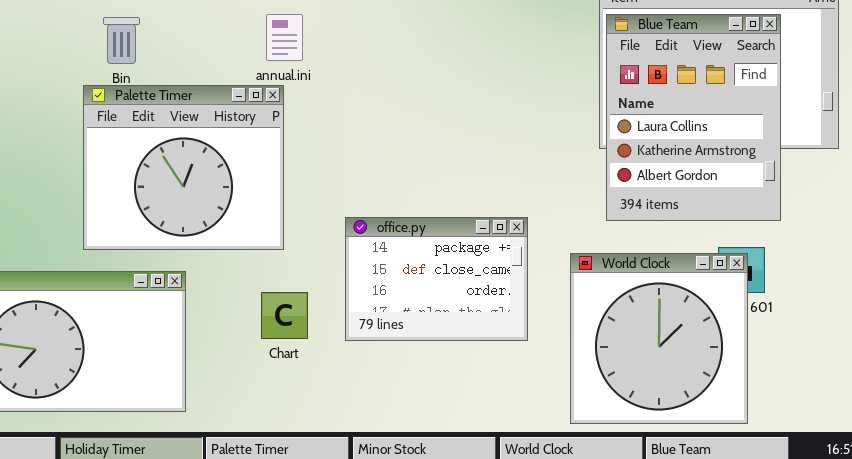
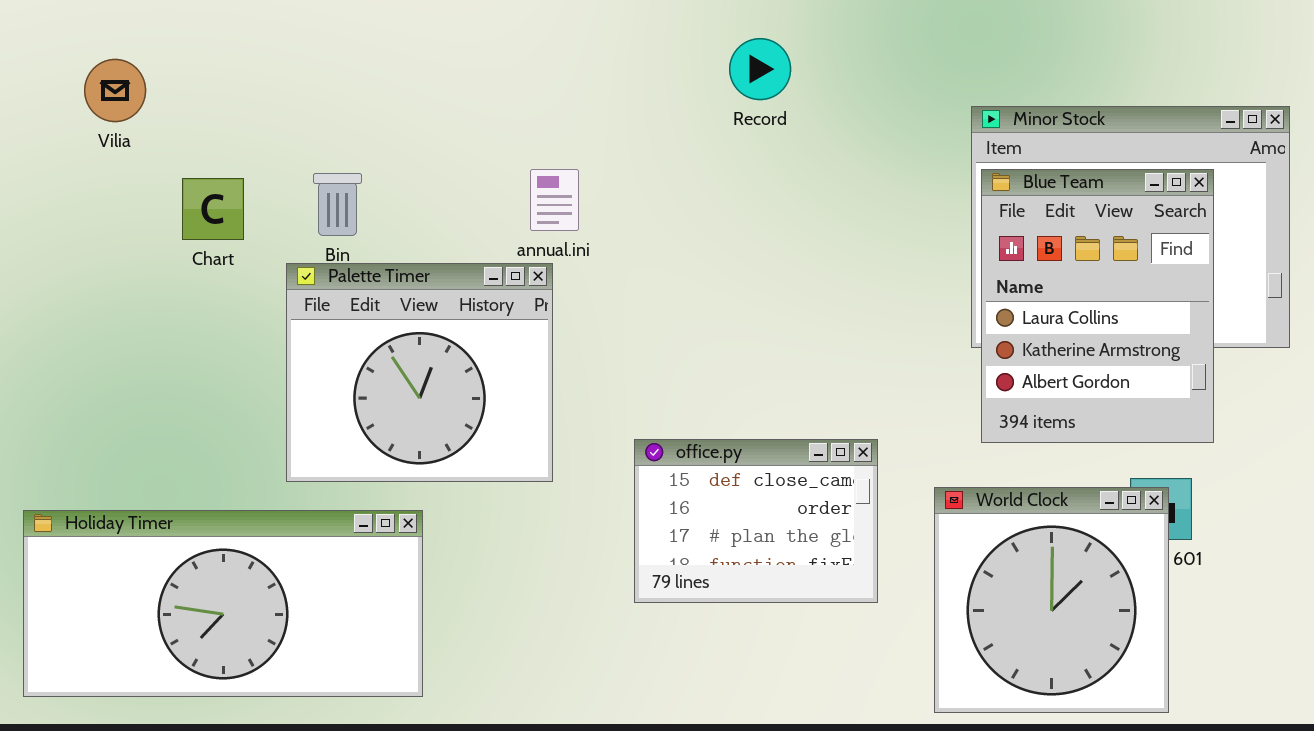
office.py: [345,217,528,341] -> [634,439,878,603], scrolled down 1 row
Chart: [261,292,308,339] -> [182,178,244,240], moved

